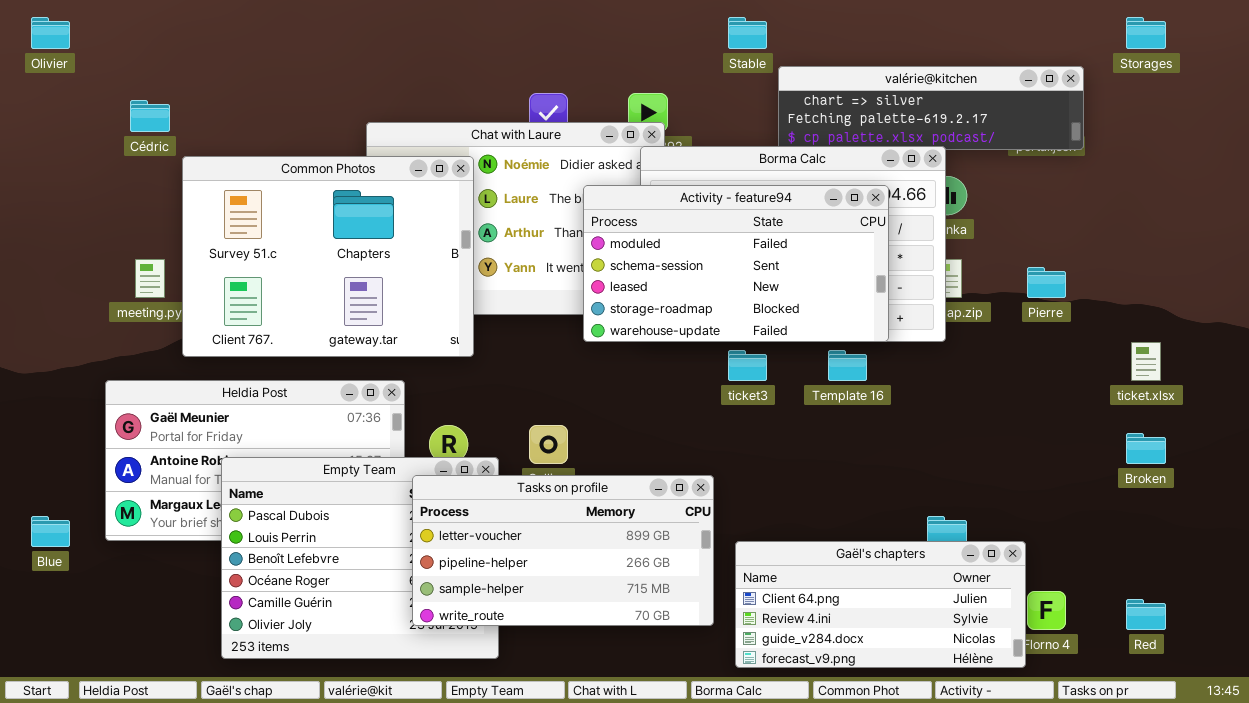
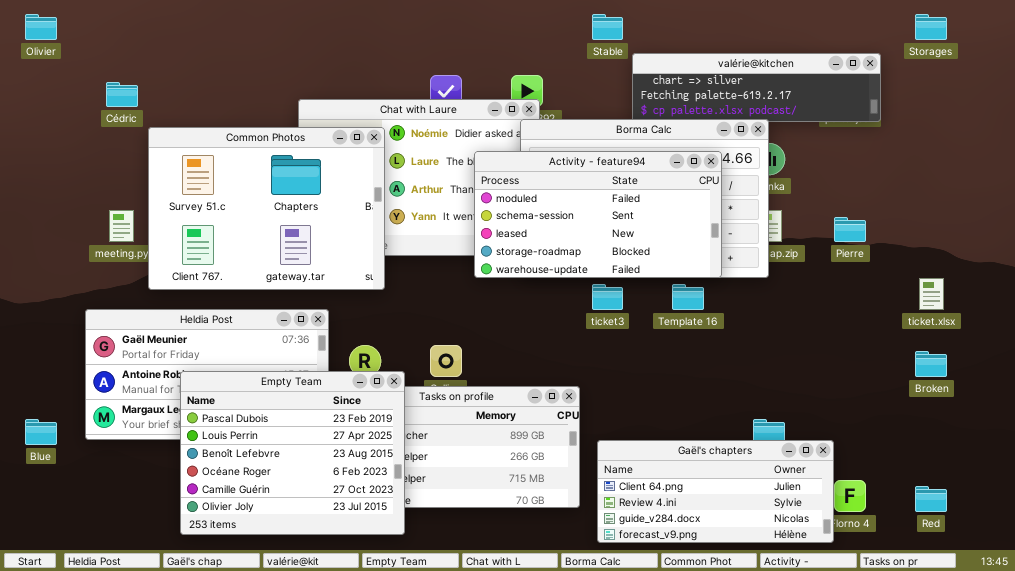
Empty Team: [221,457,499,659] -> [180,371,405,535], raised

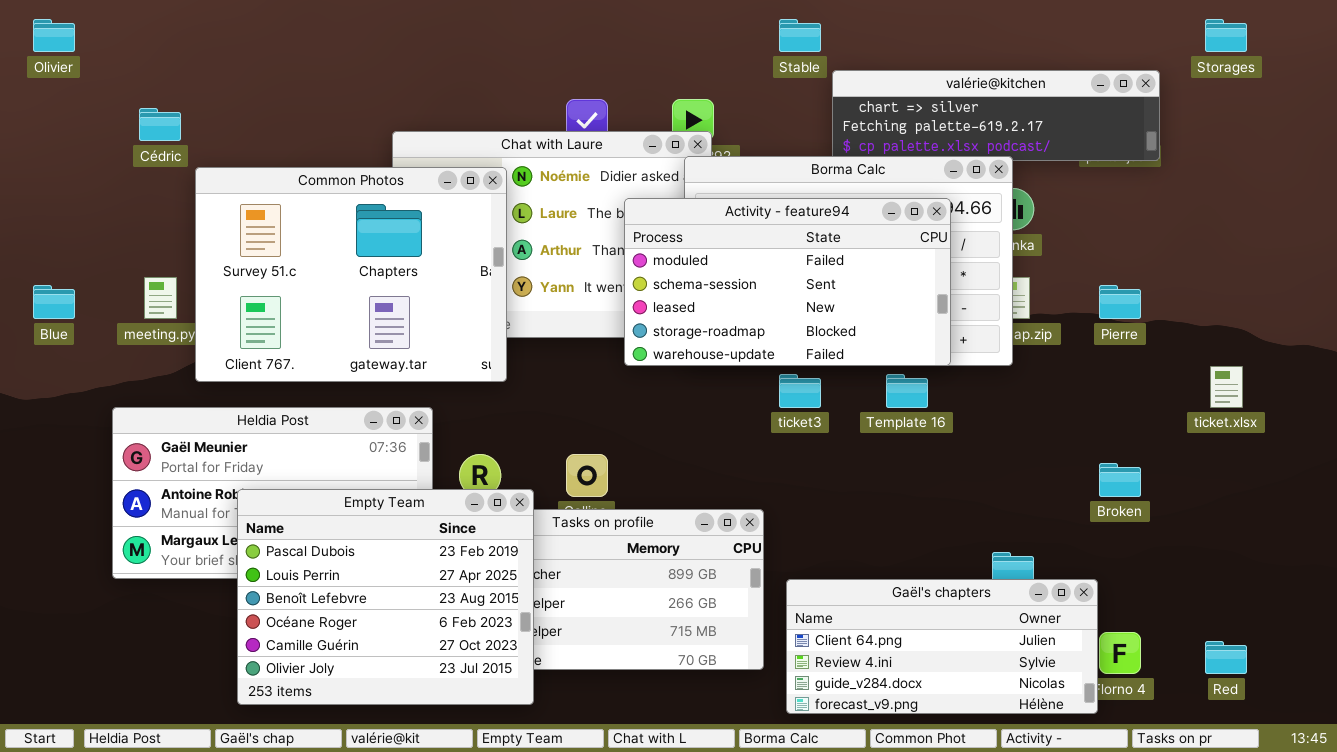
Broken: [915,351,947,377] -> [1099,463,1141,497], moved
Blue: [25,419,57,445] -> [33,285,75,319], moved

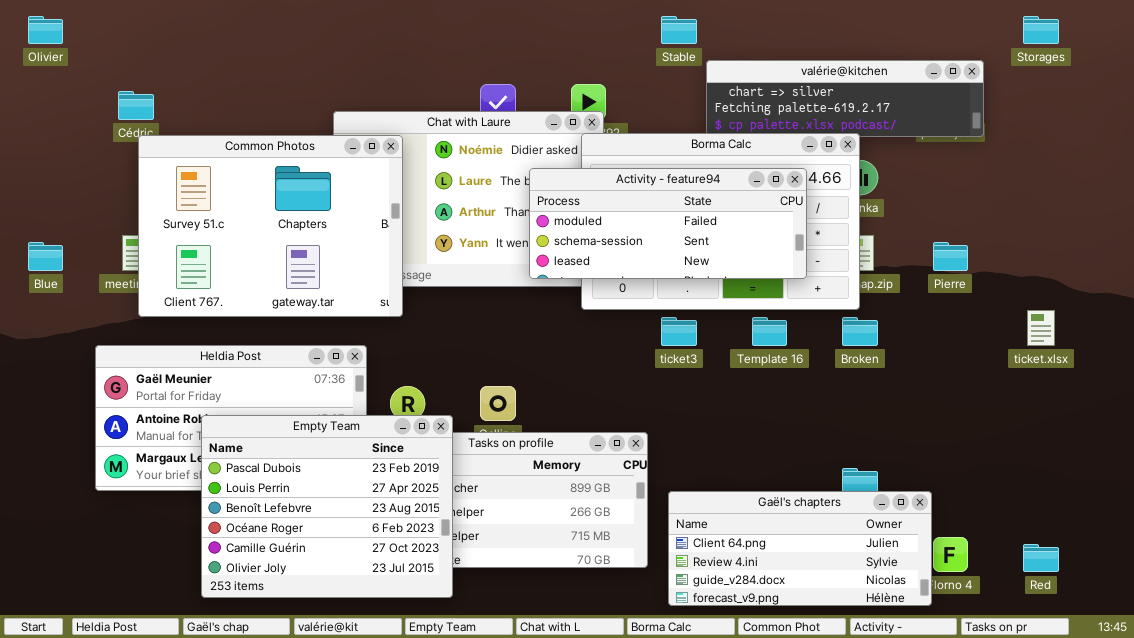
Common Photos: [195,167,507,382] -> [138,135,403,317], moved
Activity - feature94: [624,198,951,366] -> [529,168,807,279], resized
Broken: [1099,463,1141,497] -> [842,317,878,346], moved

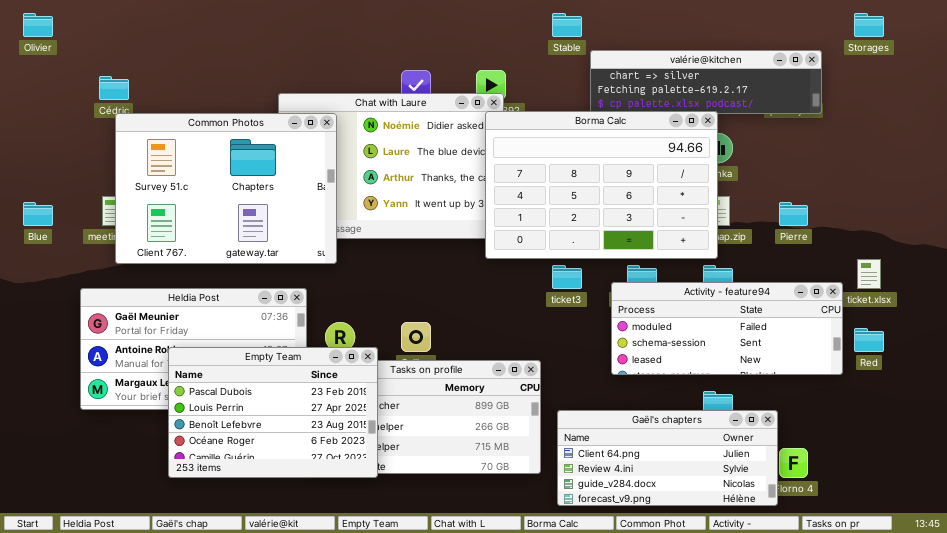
Activity - feature94: [529,168,807,279] -> [611,282,843,375], moved
Empty Team: [201,415,453,598] -> [168,347,378,478], resized
Red: [1023,544,1059,572] -> [854,328,884,352], moved

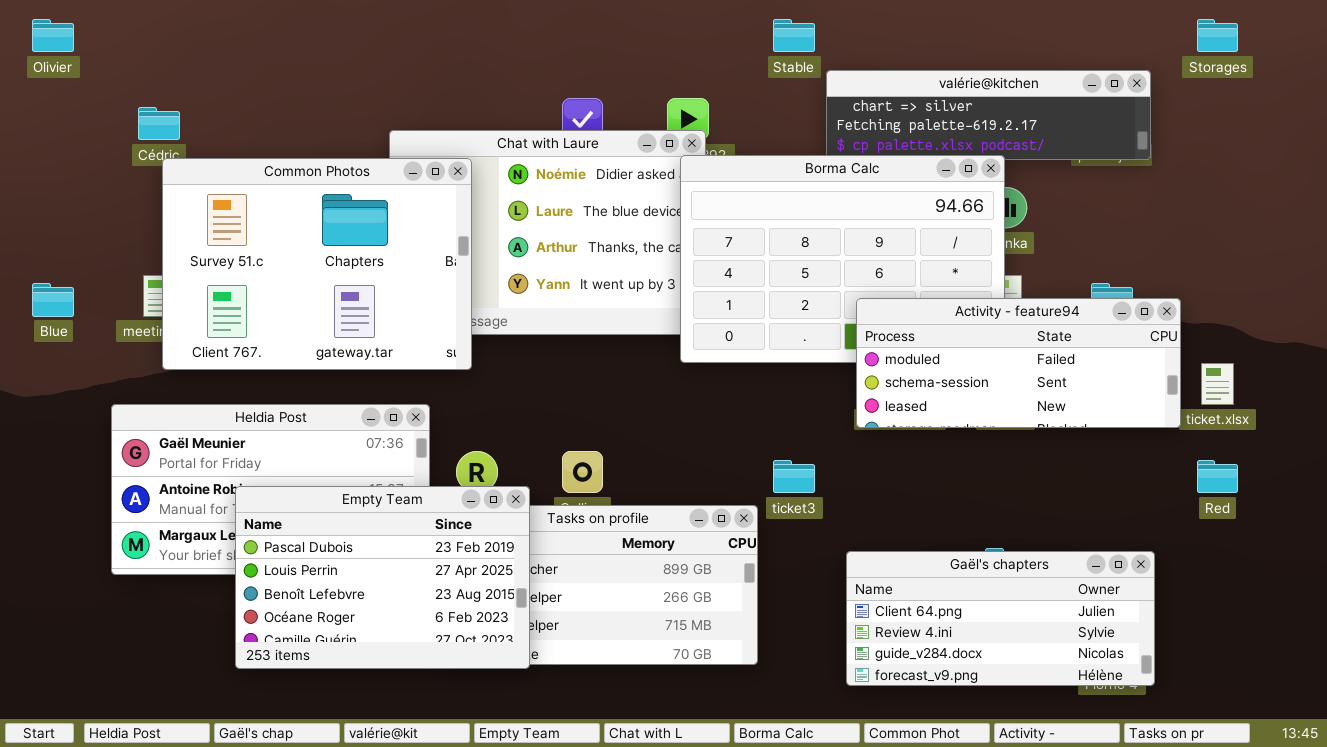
ticket3: [552,265,582,289] -> [773,460,815,493], moved
Activity - feature94: [611,282,843,375] -> [856,298,1181,428], moved
Gaël's chapters: [557,410,778,506] -> [846,551,1155,686], moved

